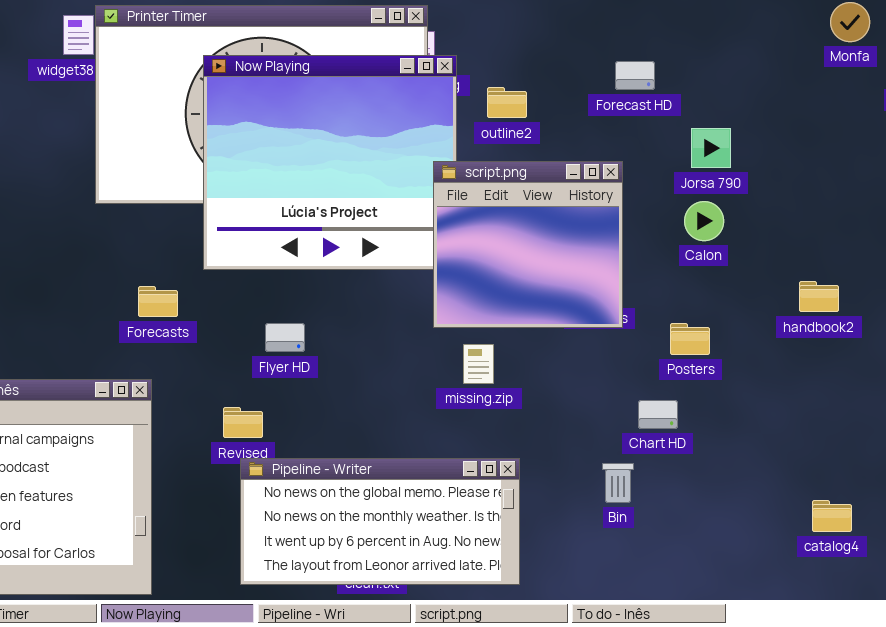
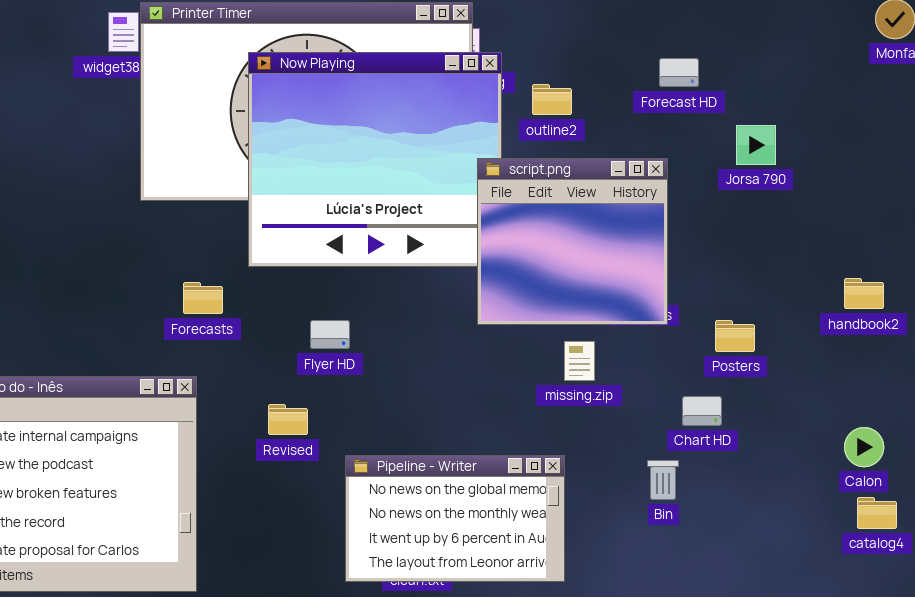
Calon: [684,201,724,241] -> [844,427,884,467], moved
missing.zip: [463,344,494,384] -> [564,341,595,381], moved
Pipeline - Writer: [240,458,520,585] -> [345,455,565,582], resized

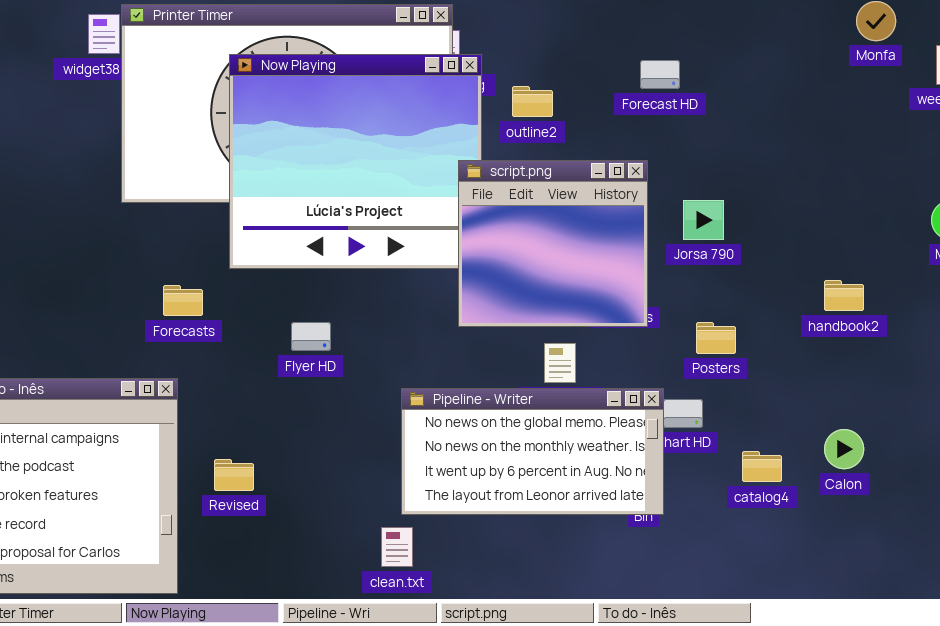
Jorsa 790: [736,125,776,165] -> [683,200,724,240], moved
Revised: [268,404,308,435] -> [214,459,254,491], moved
Pipeline - Writer: [345,455,565,582] -> [401,388,664,515], moved, resized
catalog4: [857,497,897,529] -> [742,451,782,482], moved

